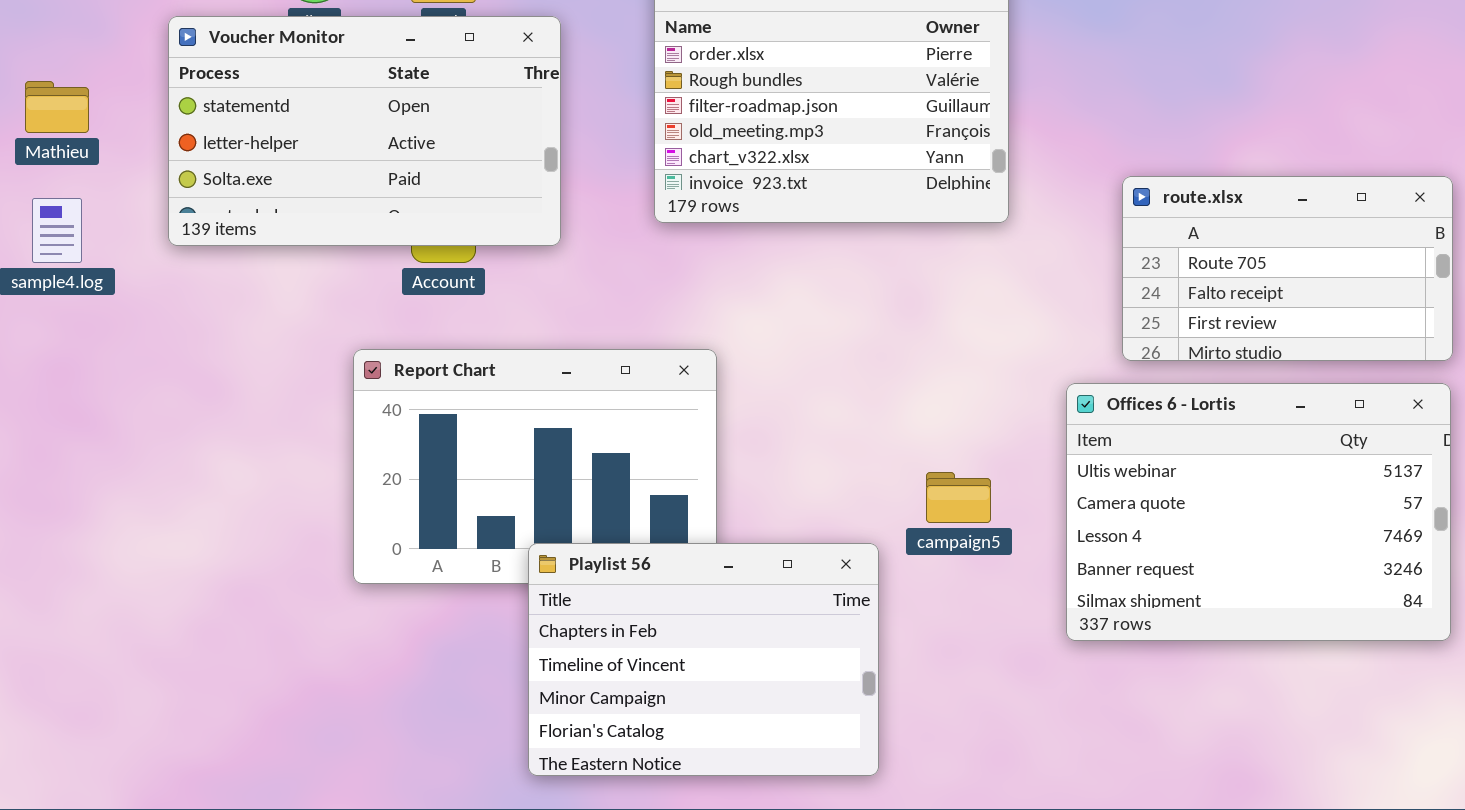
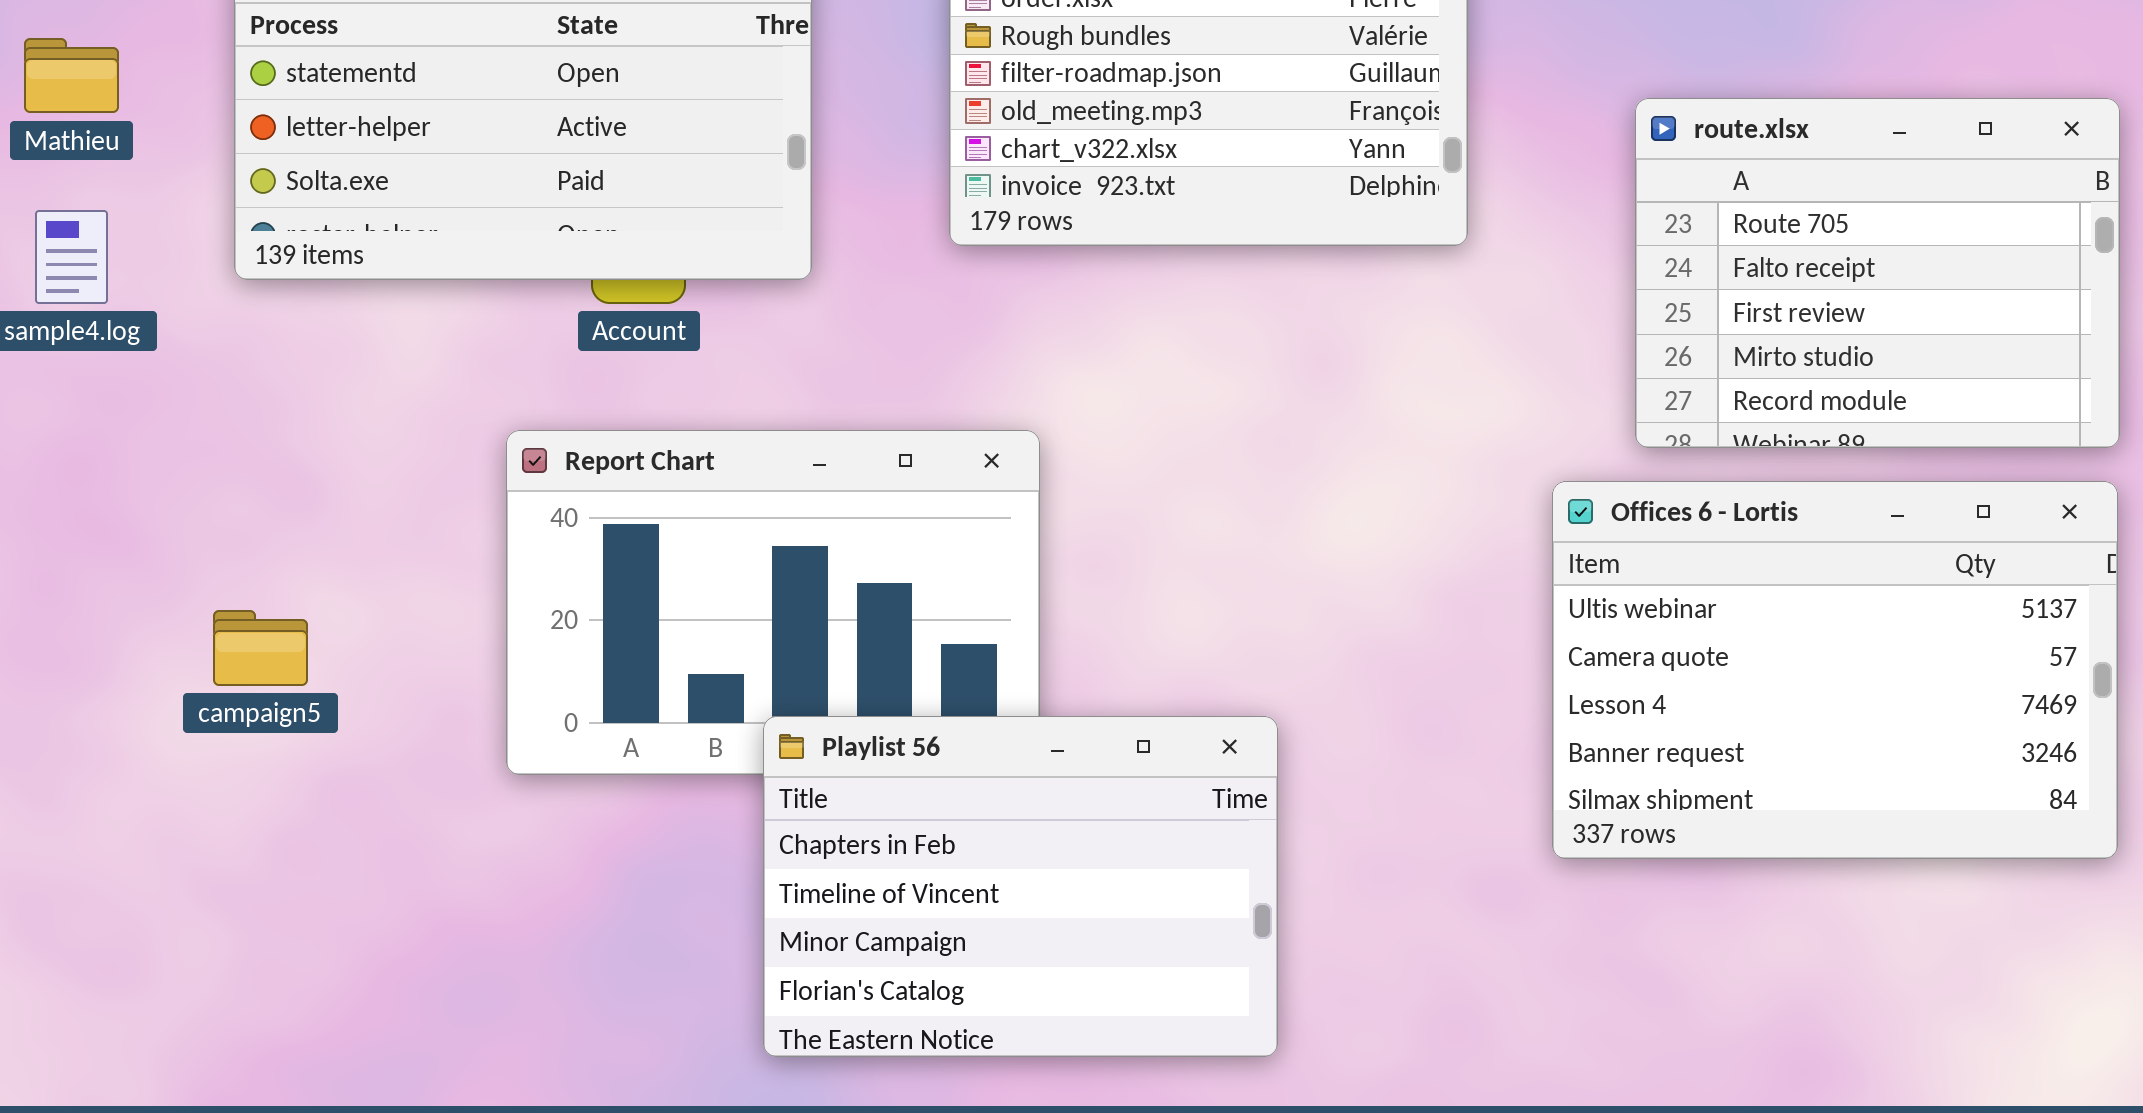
route.xlsx: [1122,176,1453,361] -> [1635,98,2120,448], resized
campaign5: [926,472,991,523] -> [213,610,308,686], moved

